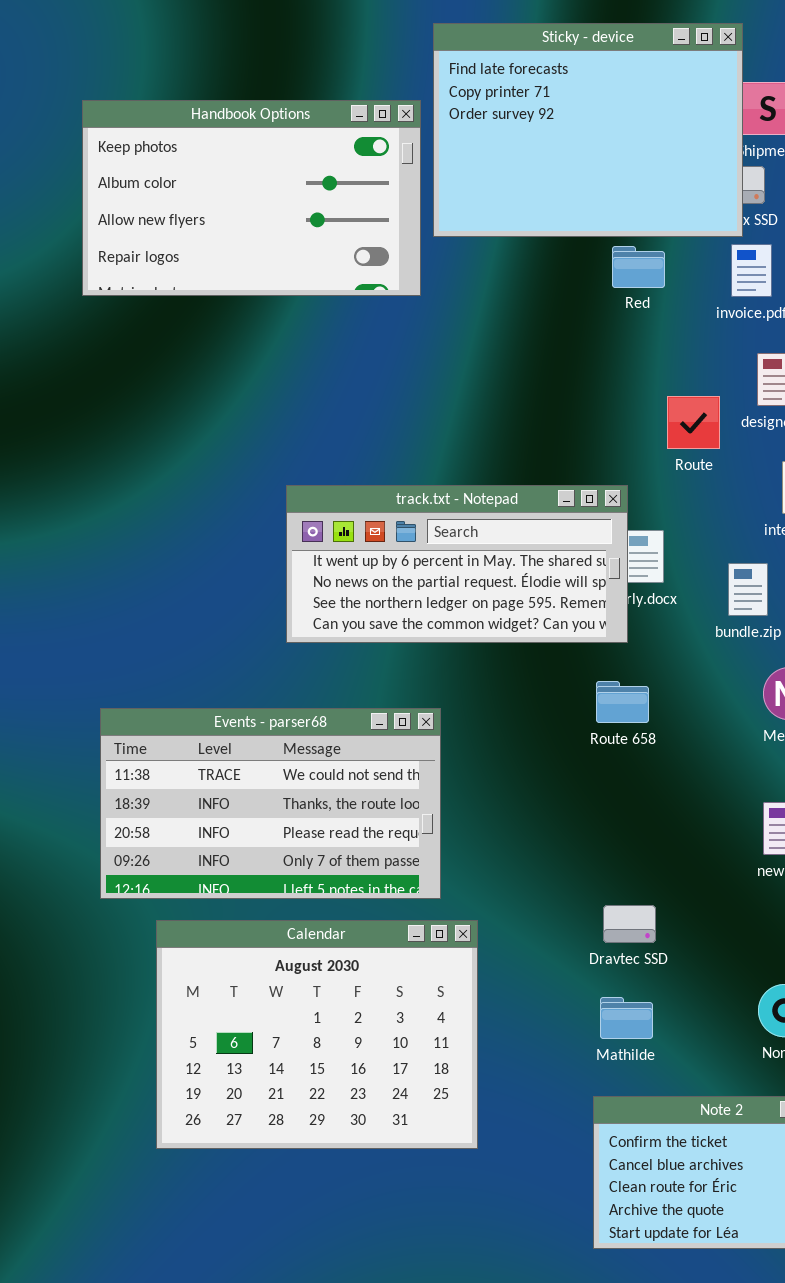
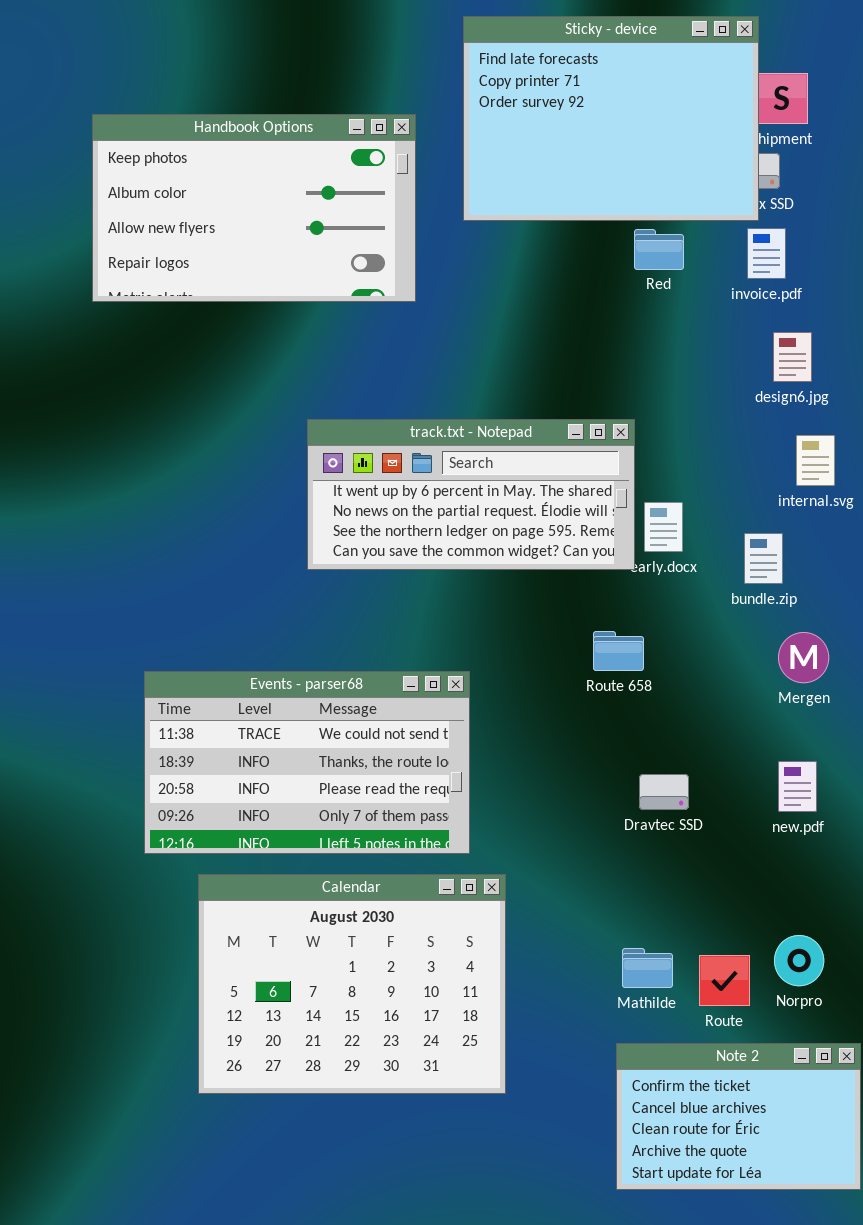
Handbook Options: [82,100,421,296] -> [92,114,416,302], moved
Route: [667,396,720,449] -> [699,955,750,1006], moved
track.txt - Notepad: [286,485,628,643] -> [307,419,635,570], moved
Route 658: [596,681,649,723] -> [593,631,644,671], moved
Dravtec SSD: [603,905,656,943] -> [639,774,689,810], moved

